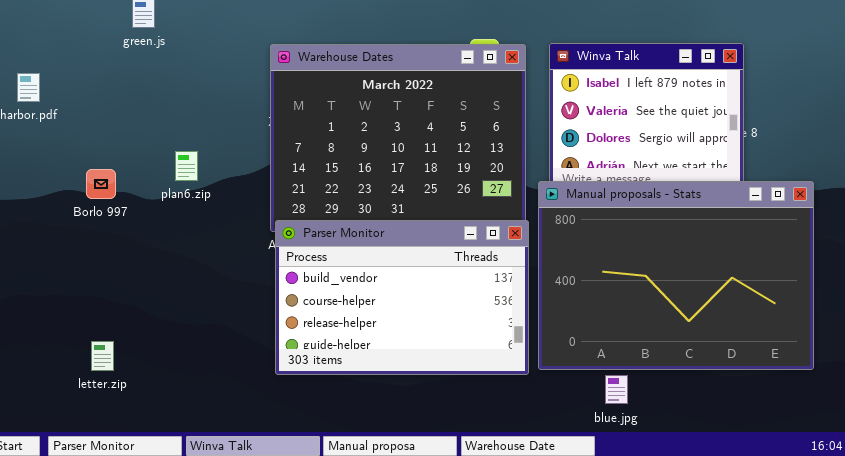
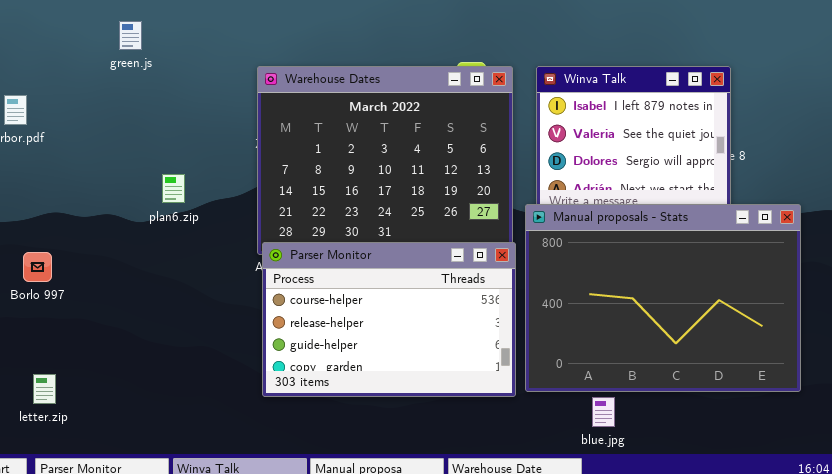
Borlo 997: [86,169,116,199] -> [23,252,52,282], moved
Parser Monitor: [275,220,529,375] -> [262,242,516,397], scrolled down 1 row
letter.zip: [91,341,114,371] -> [33,374,56,404], moved

